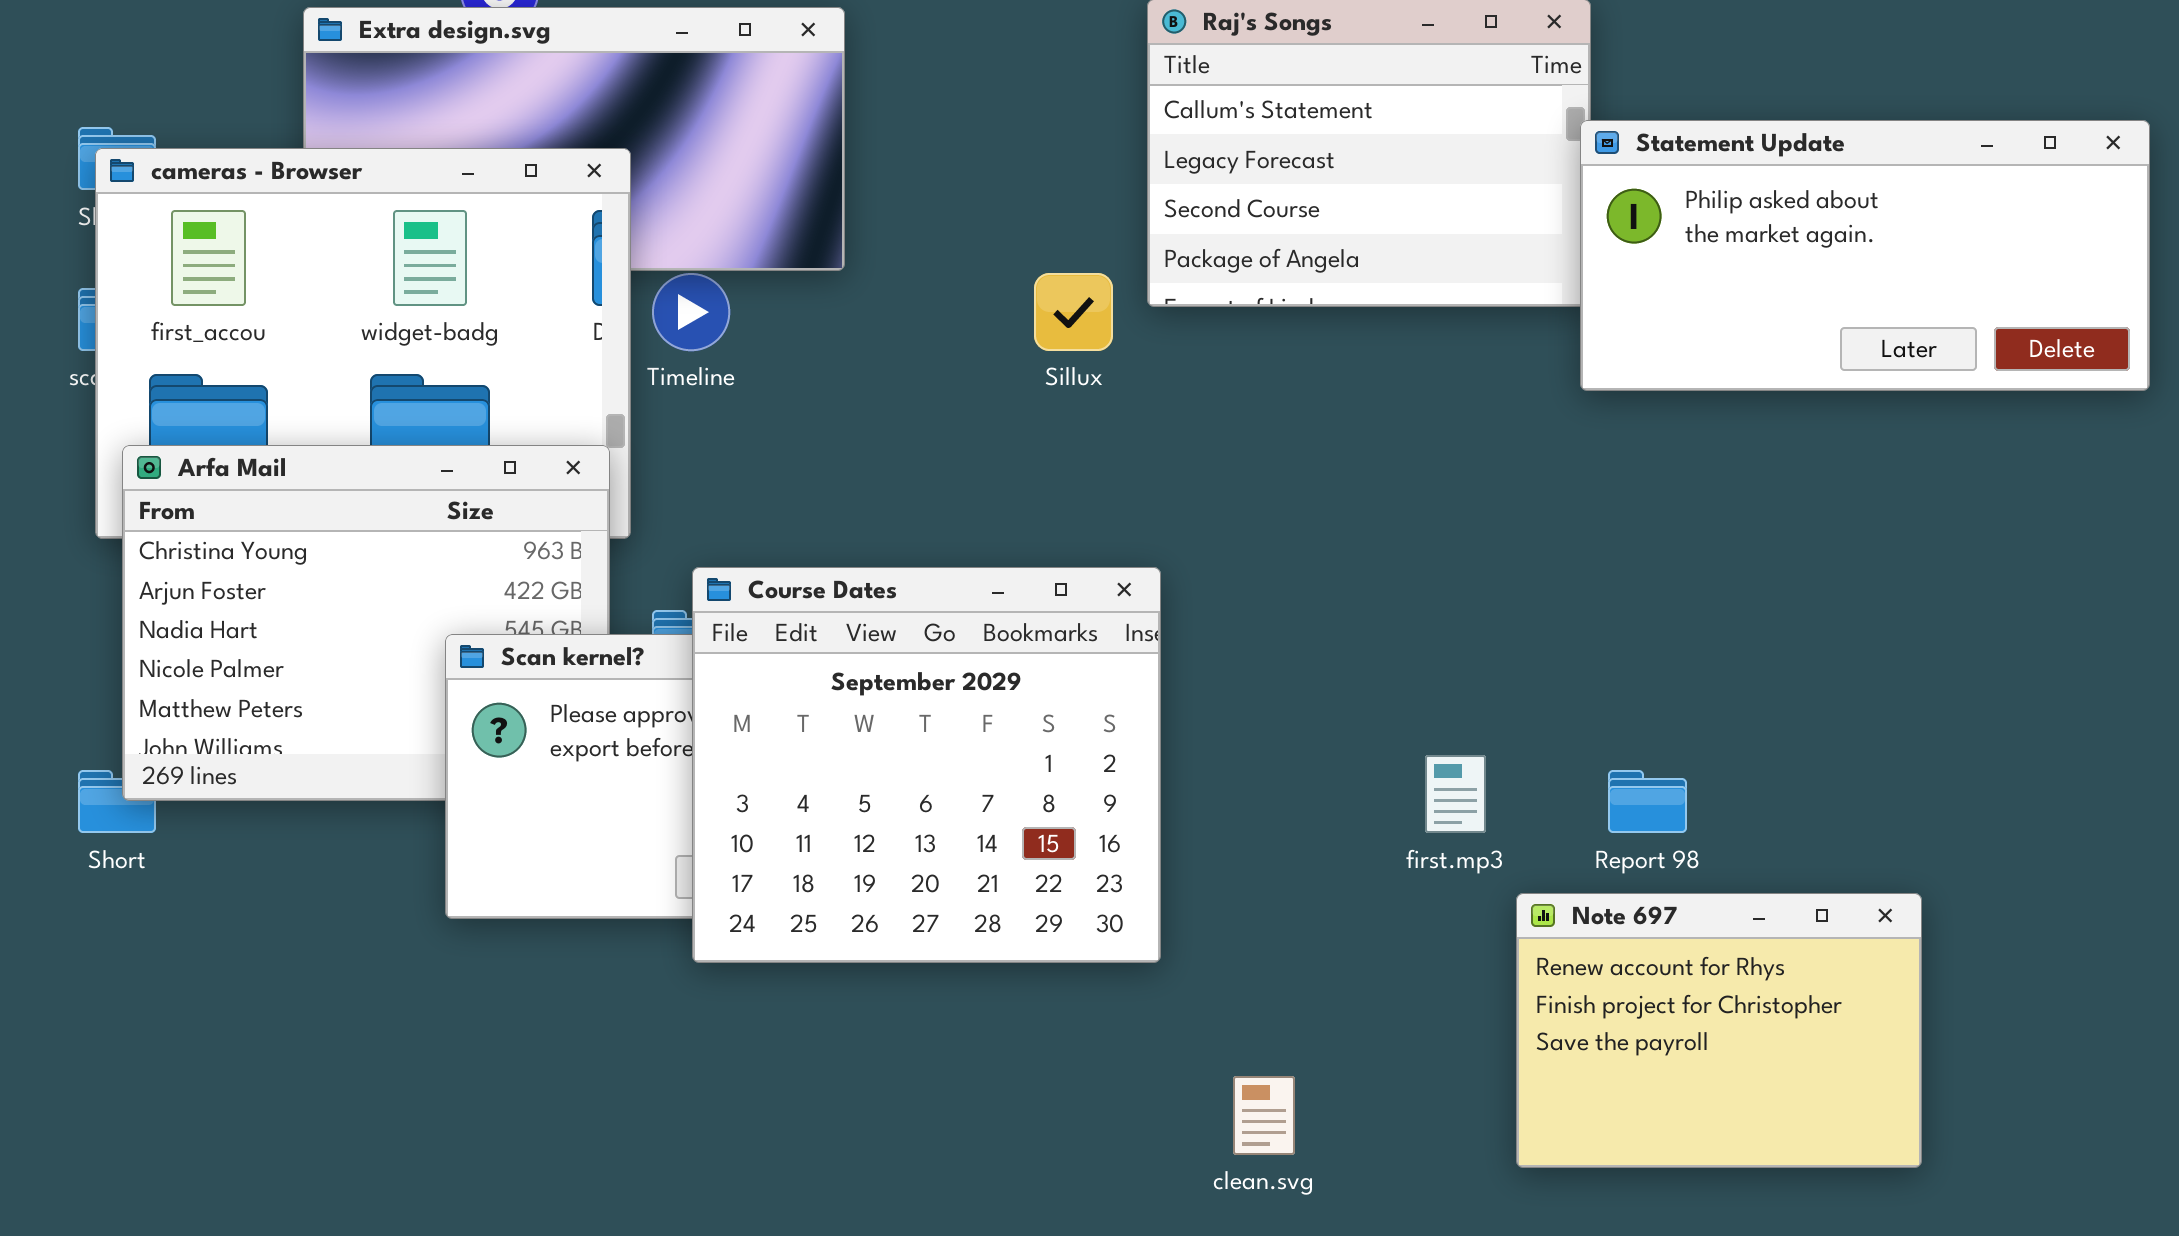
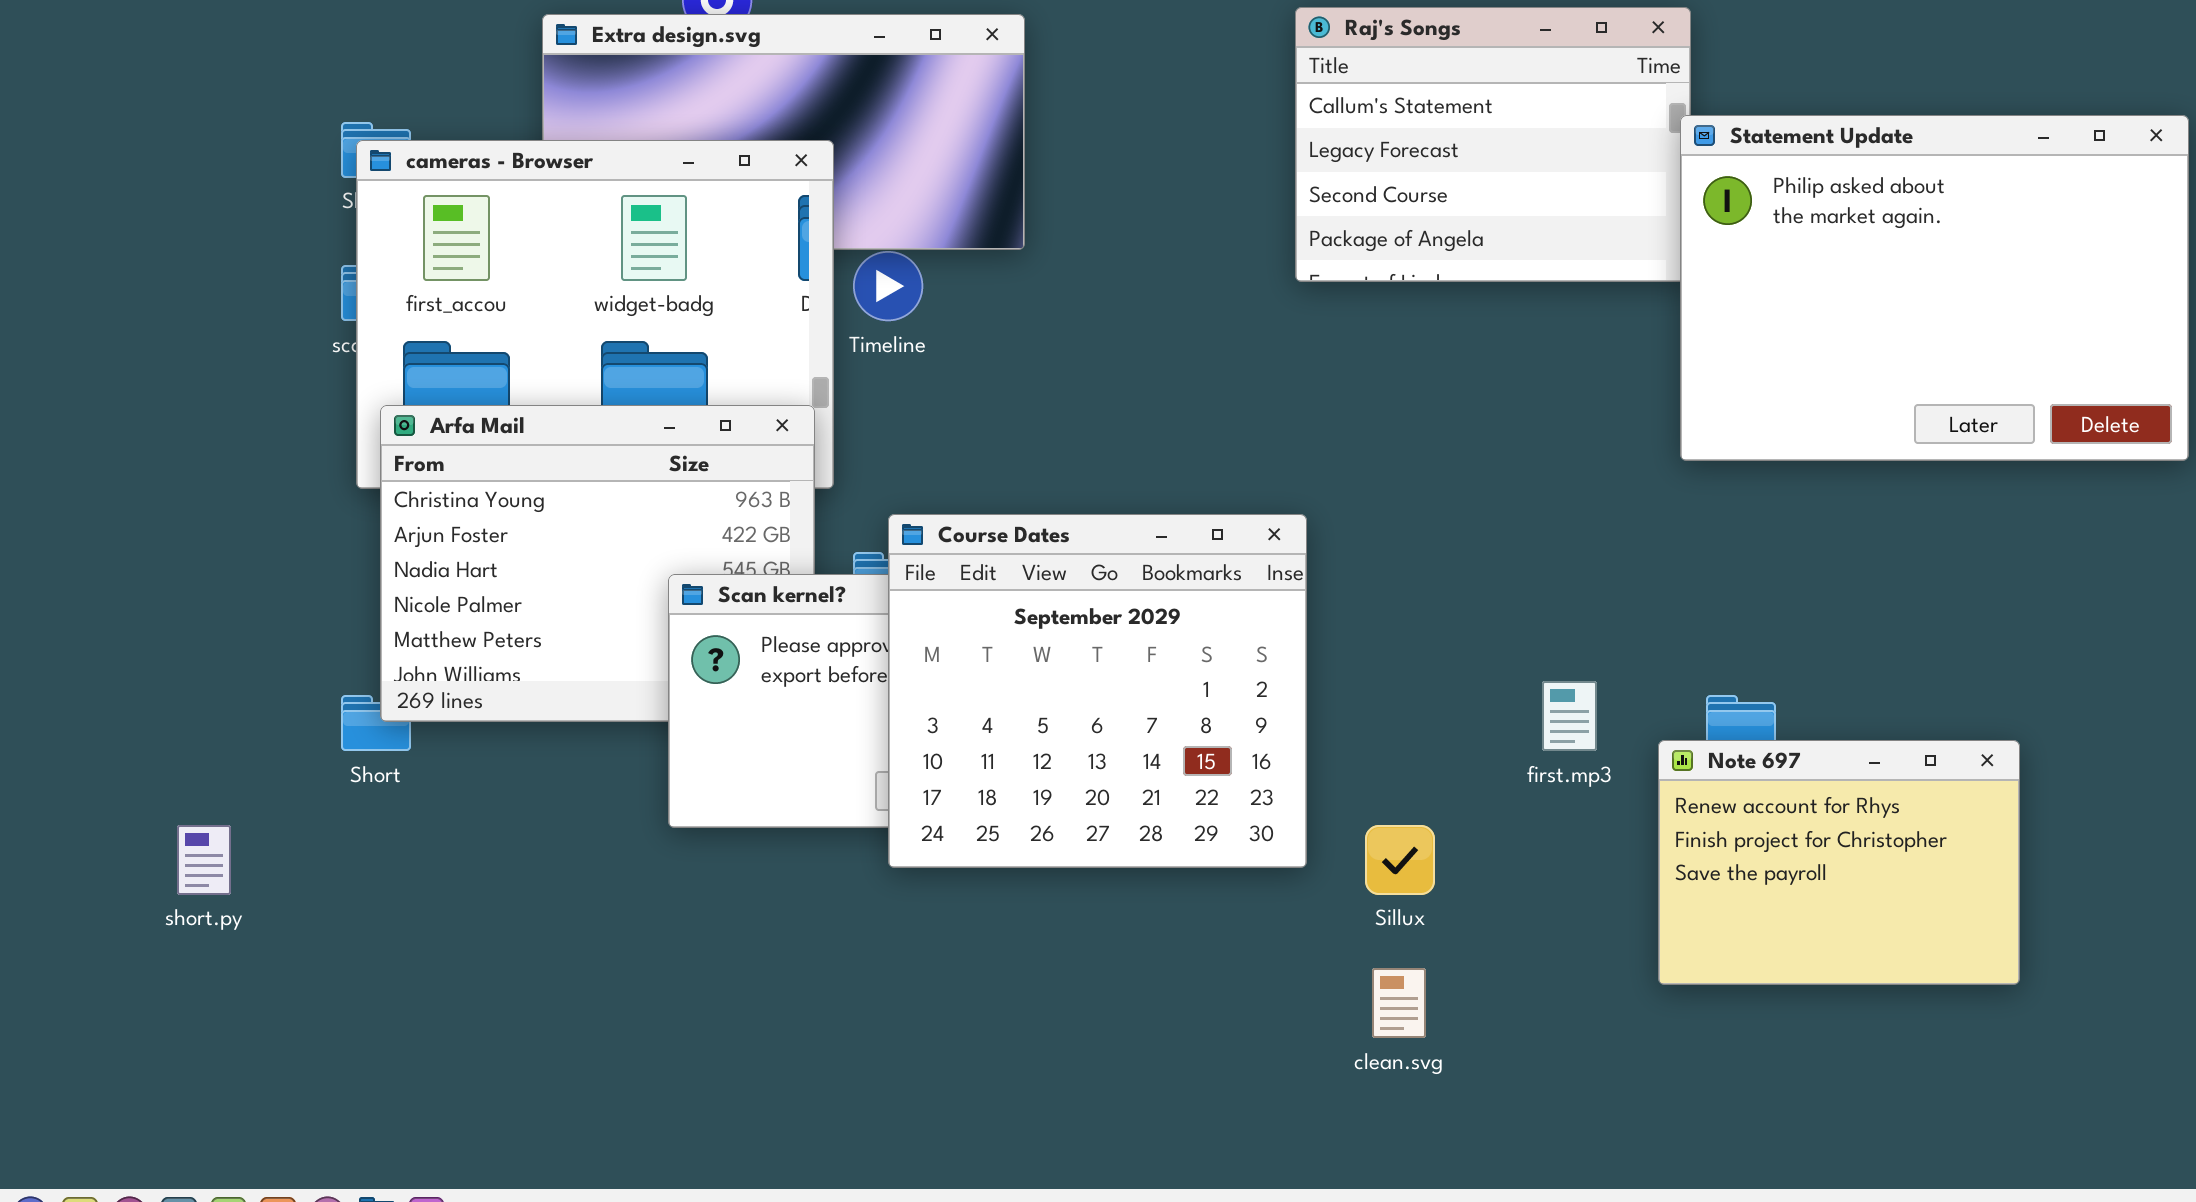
Statement Update: [1580,120,2150,391] -> [1680,115,2189,461], resized
Sillux: [1034,273,1113,351] -> [1365,825,1435,895], moved
Note 697: [1516,893,1922,1168] -> [1658,740,2020,985], moved

